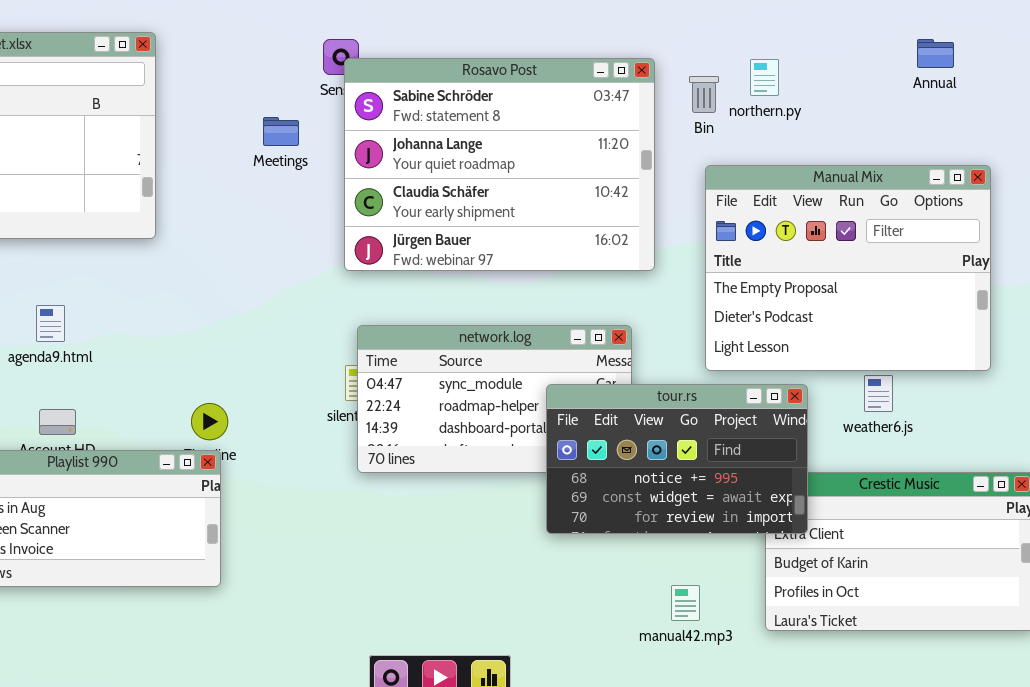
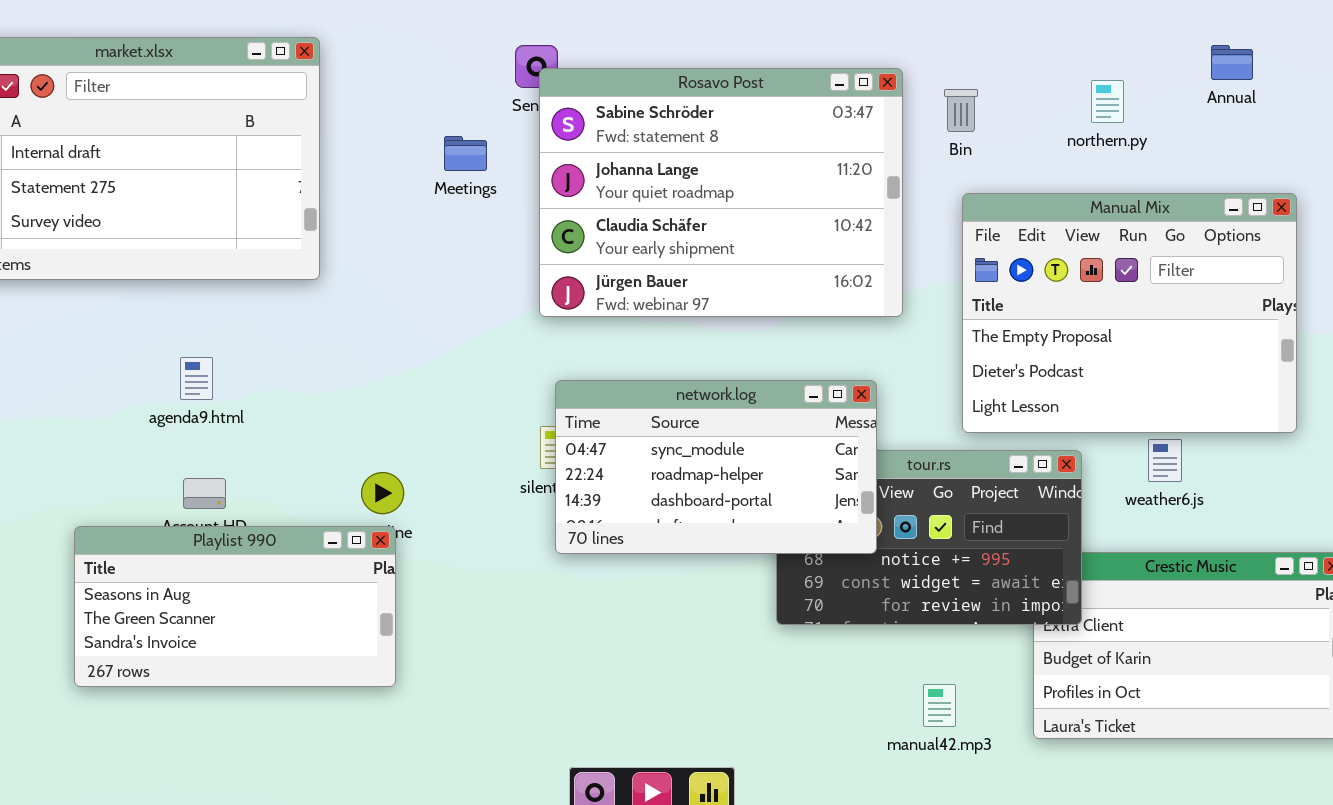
northern.py: [750,59,779,96] -> [1091,80,1124,123], moved
network.log: [357,325,632,473] -> [555,380,877,554], raised

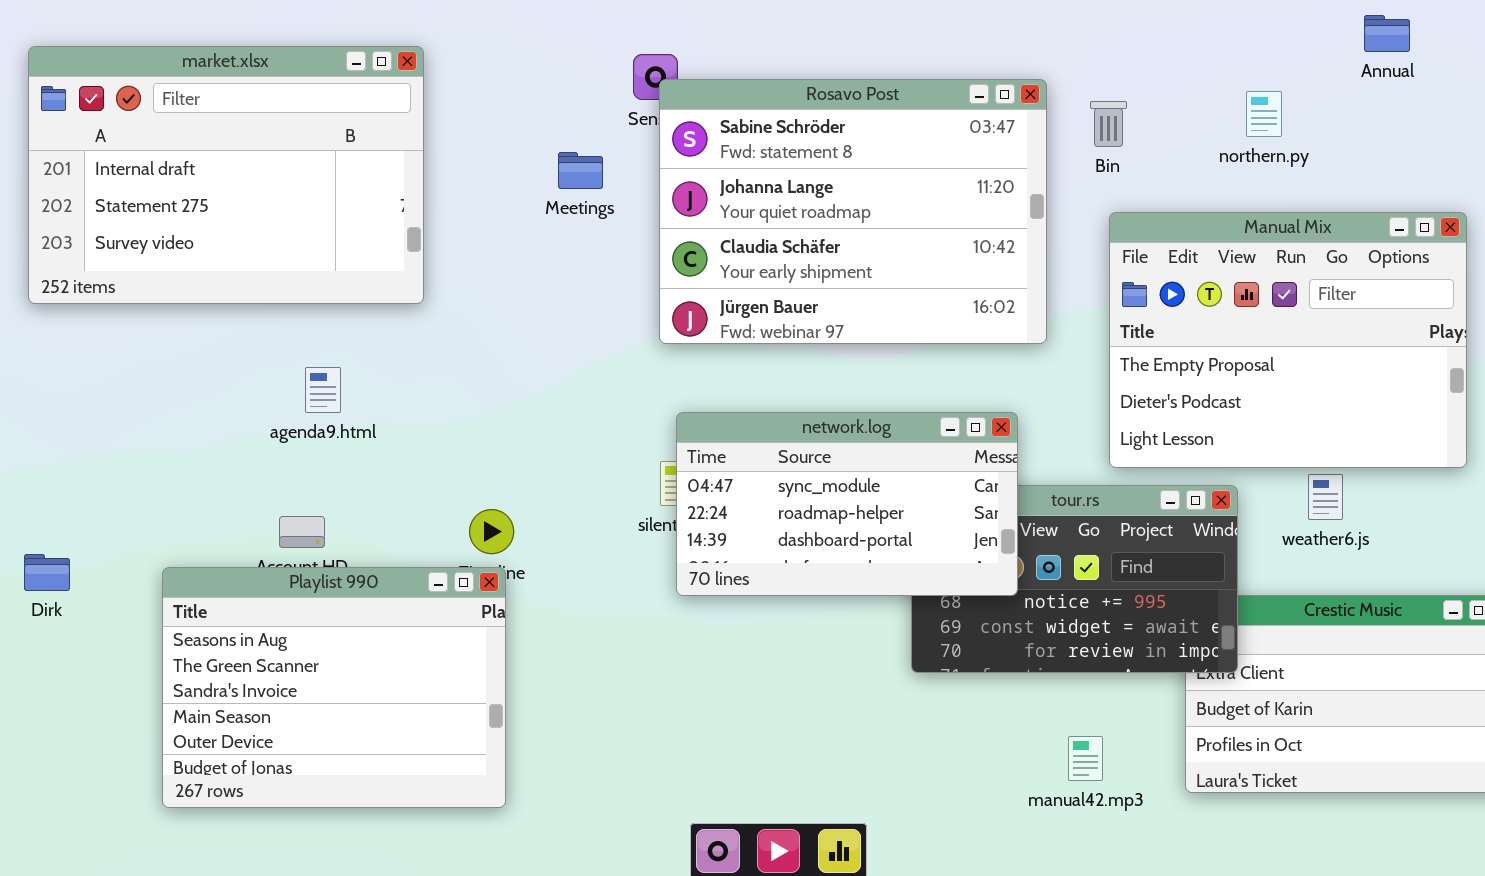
Annual: [1211,45,1253,80] -> [1364,15,1410,52], moved
agenda9.html: [180,357,213,400] -> [305,367,341,413], moved
Playlist 990: [74,526,396,687] -> [162,567,506,808], resized

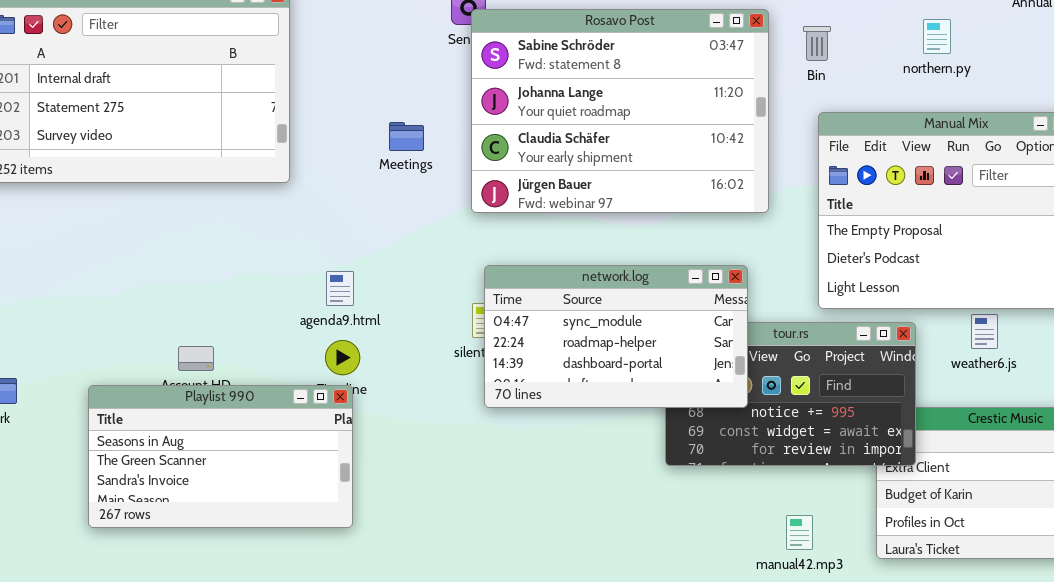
Meetings: [558,152,603,189] -> [389,122,424,151], moved
agenda9.html: [305,367,341,413] -> [326,271,354,306], moved
Playlist 990: [162,567,506,808] -> [88,385,353,528], resized

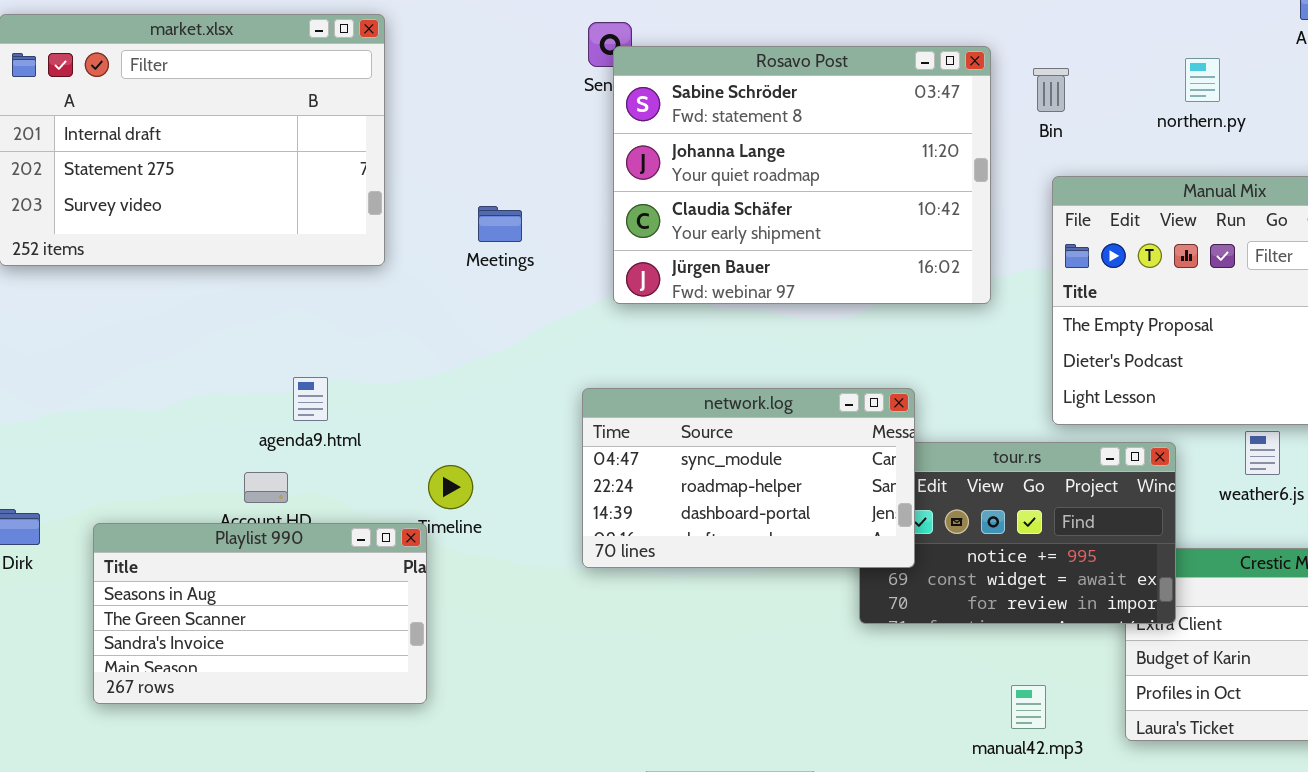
Meetings: [389,122,424,151] -> [478,206,522,242], moved
network.log: [484,265,748,408] -> [582,388,915,568], moved
agenda9.html: [326,271,354,306] -> [293,377,328,421], moved
Playlist 990: [88,385,353,528] -> [93,523,427,704], moved

